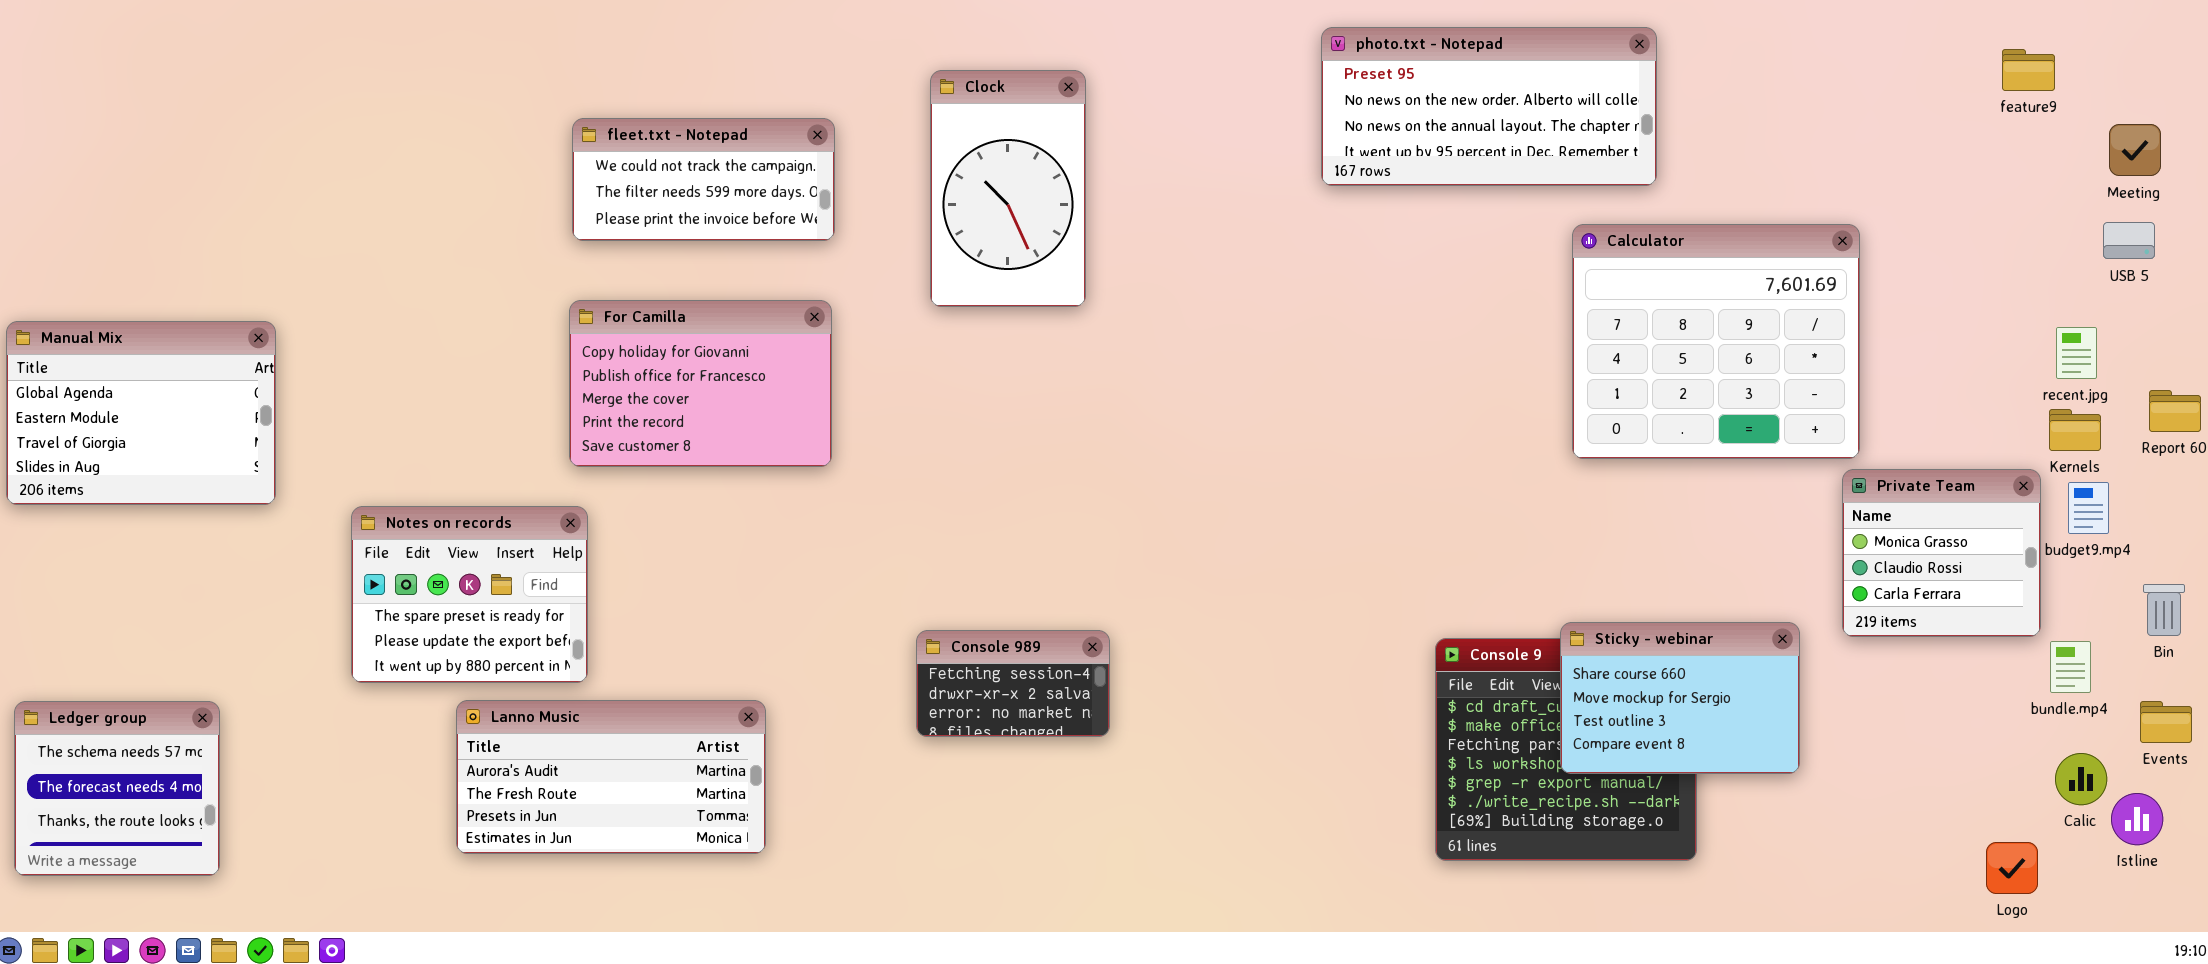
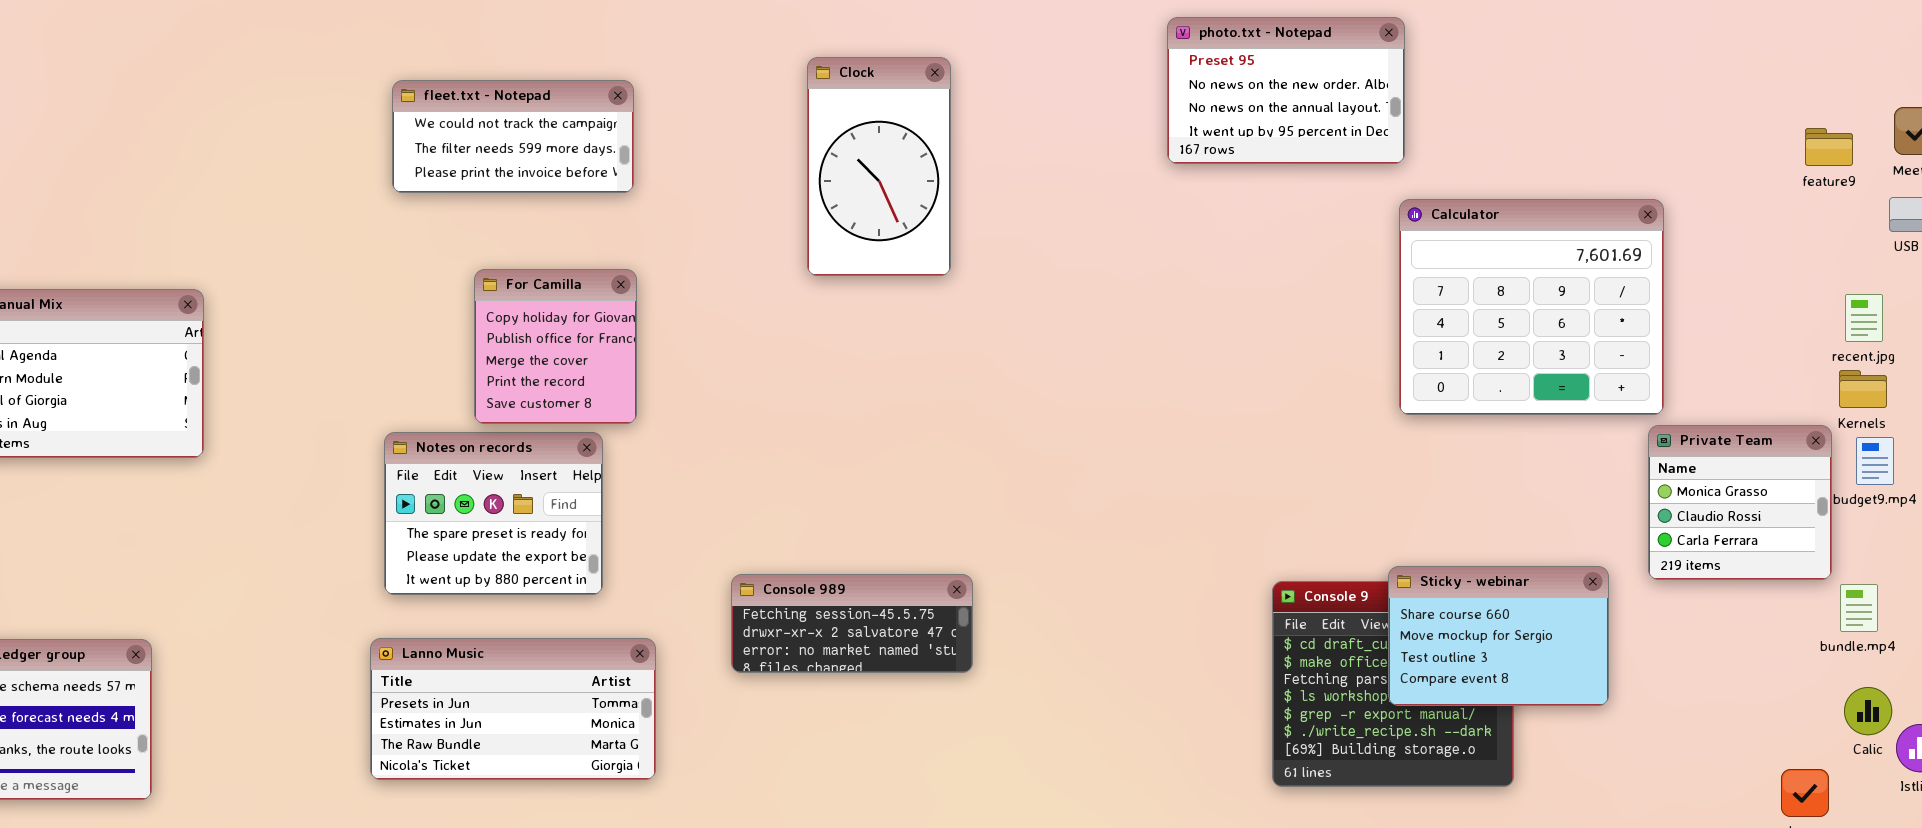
photo.txt - Notepad: [1321,27,1657,186] -> [1167,17,1405,164], resized
feature9: [2002,49,2055,91] -> [1805,128,1853,166], moved
fleet.txt - Notepad: [572,118,835,241] -> [392,80,634,193], moved
For Camilla: [569,300,832,467] -> [474,269,637,424], resized
Notes on records: [351,506,588,683] -> [384,432,603,595], moved
Console 989: [916,630,1110,737] -> [731,574,973,673], resized
Lanno Music: [456,700,766,854] -> [370,638,656,780], scrolled down 2 rows

